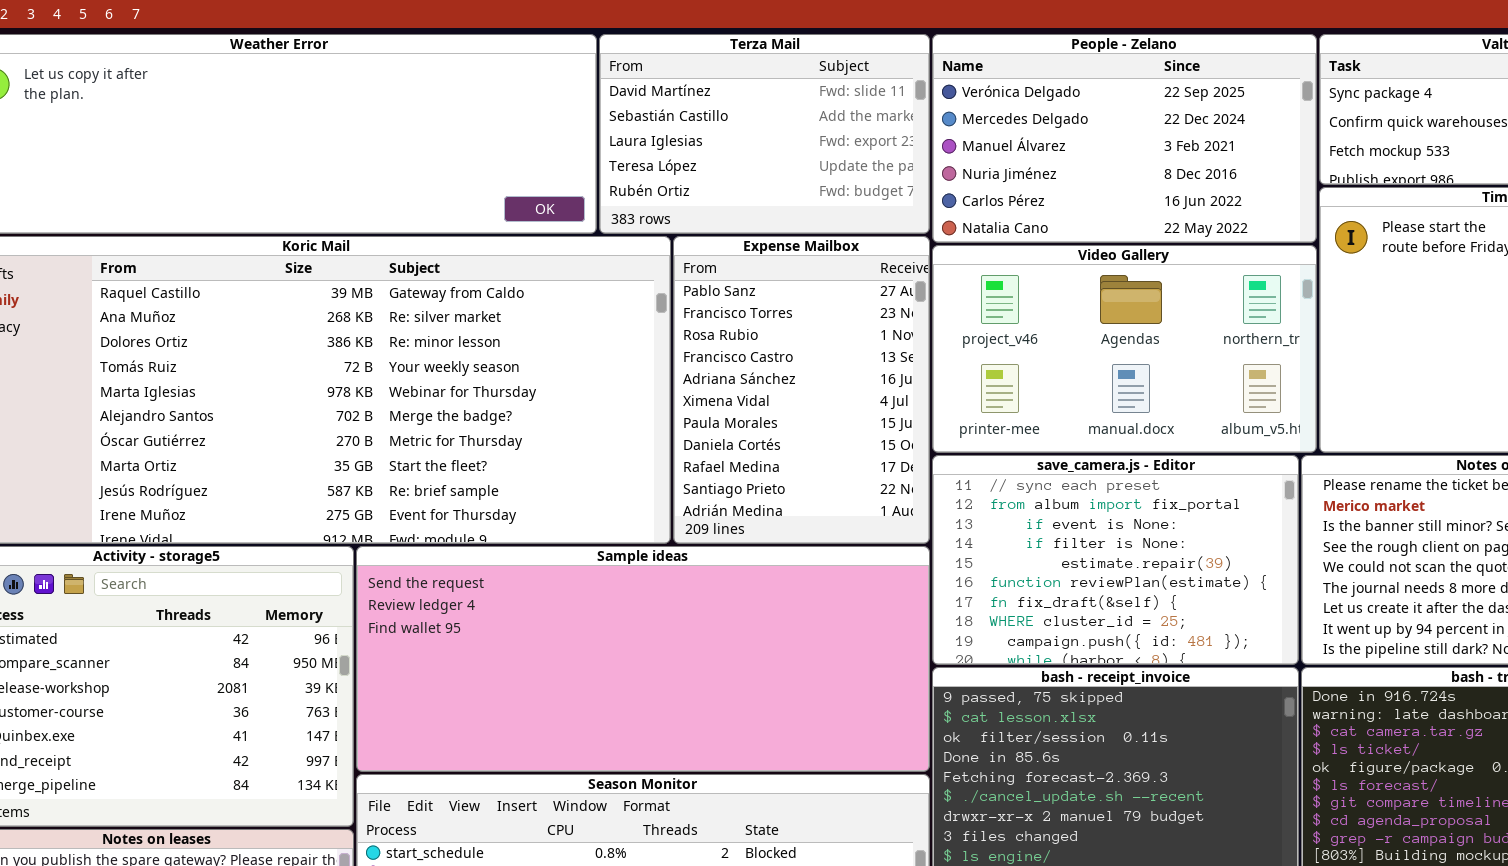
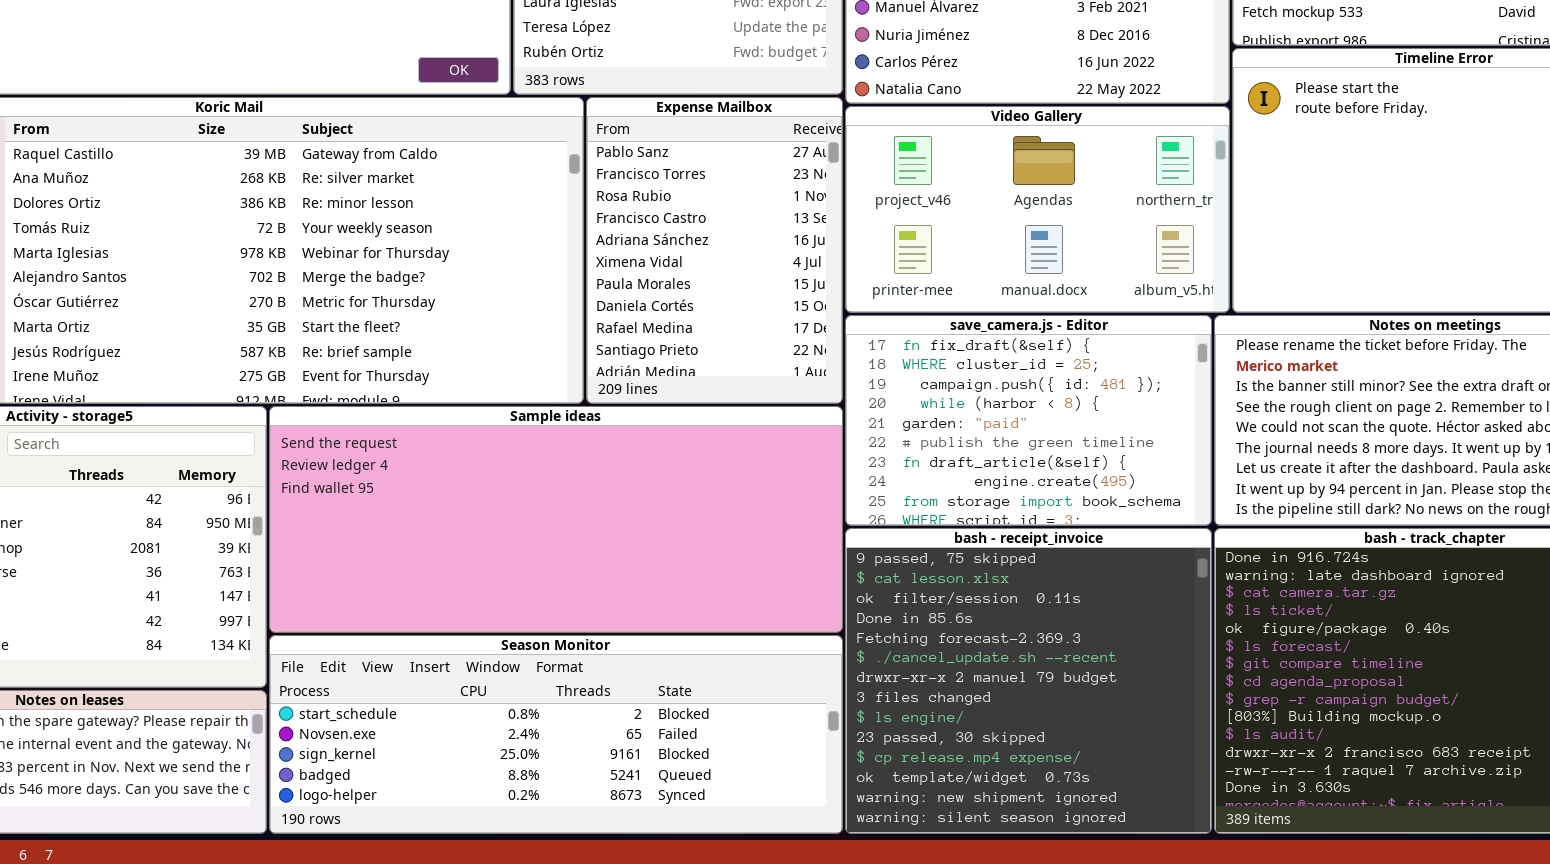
save_camera.js - Editor: [932,455,1299,665] -> [845,315,1212,526], scrolled down 6 rows

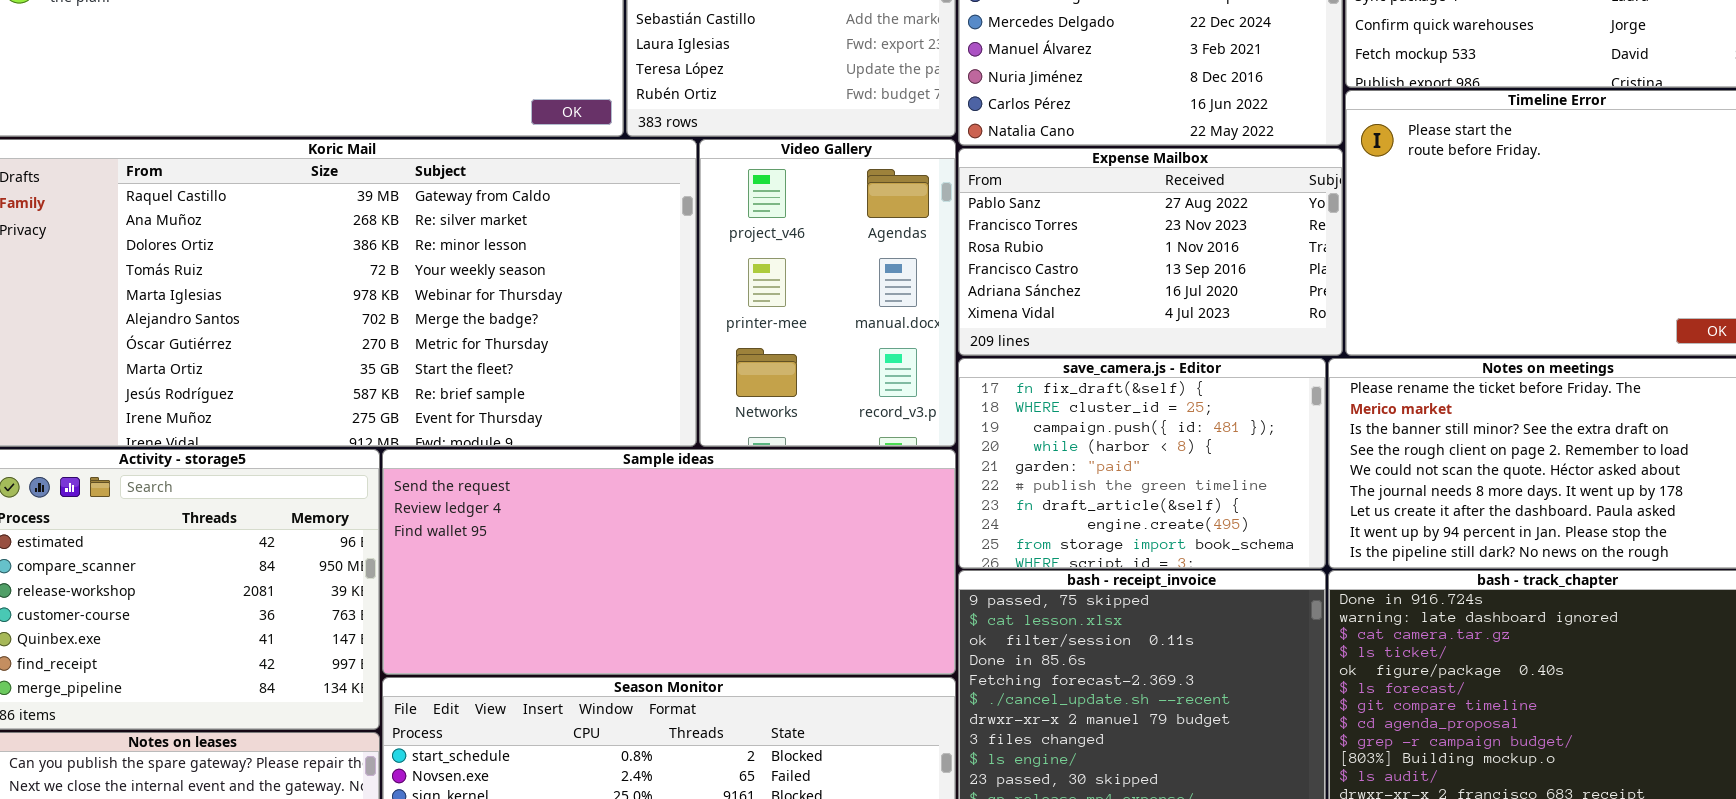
Expense Mailbox: [586,97,843,404] -> [958,148,1343,356], moved, resized
Video Gallery: [845,106,1230,313] -> [699,139,956,447], moved, resized

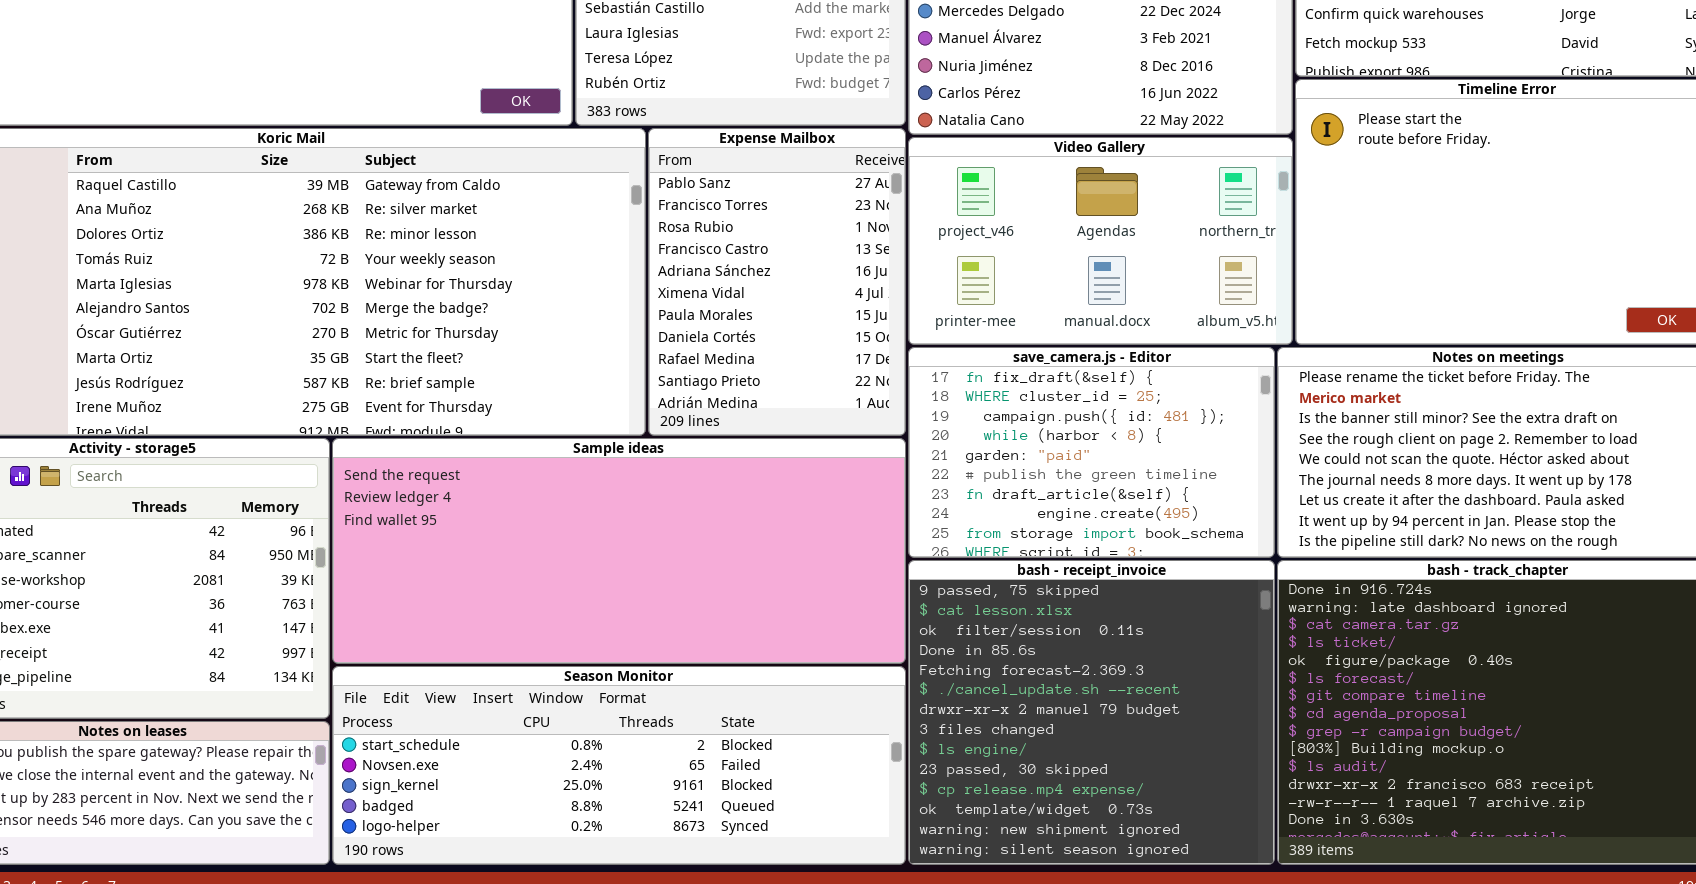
Video Gallery: [699,139,956,447] -> [908,137,1293,345], moved, resized
Expense Mailbox: [958,148,1343,356] -> [648,128,906,436], moved, resized

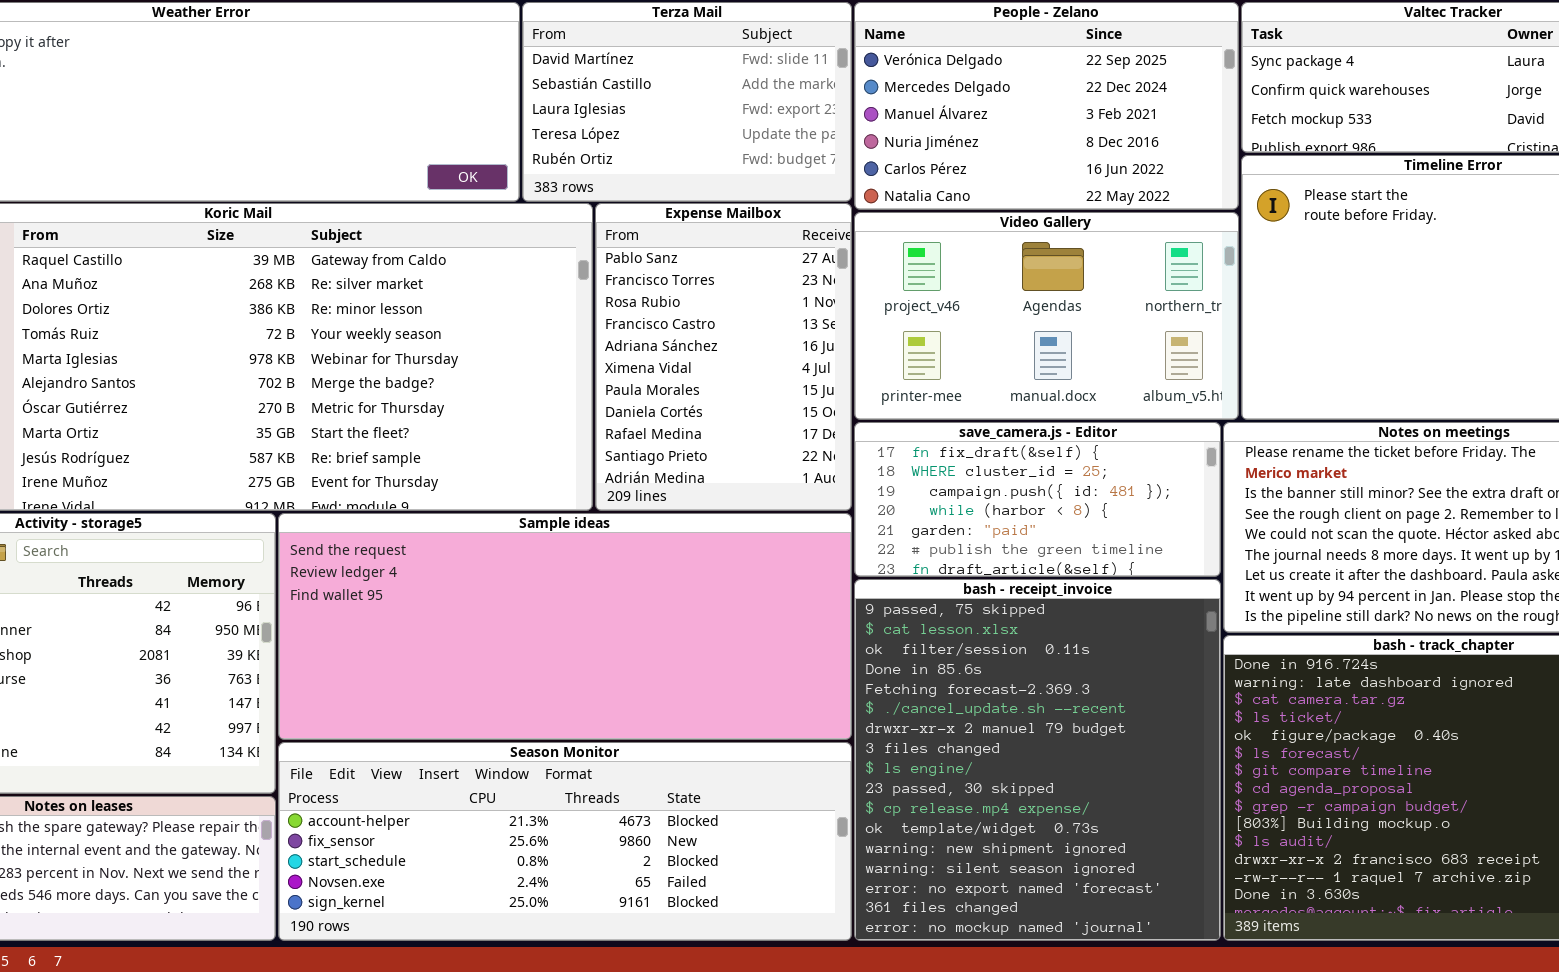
save_camera.js - Editor: [908,347,1275,558] -> [854,422,1221,577], resized
bash - receipt_invoice: [908,560,1275,865] -> [854,579,1221,941], resized
Season Monitor: [332,666,906,865] -> [278,742,852,941], scrolled up 2 rows

